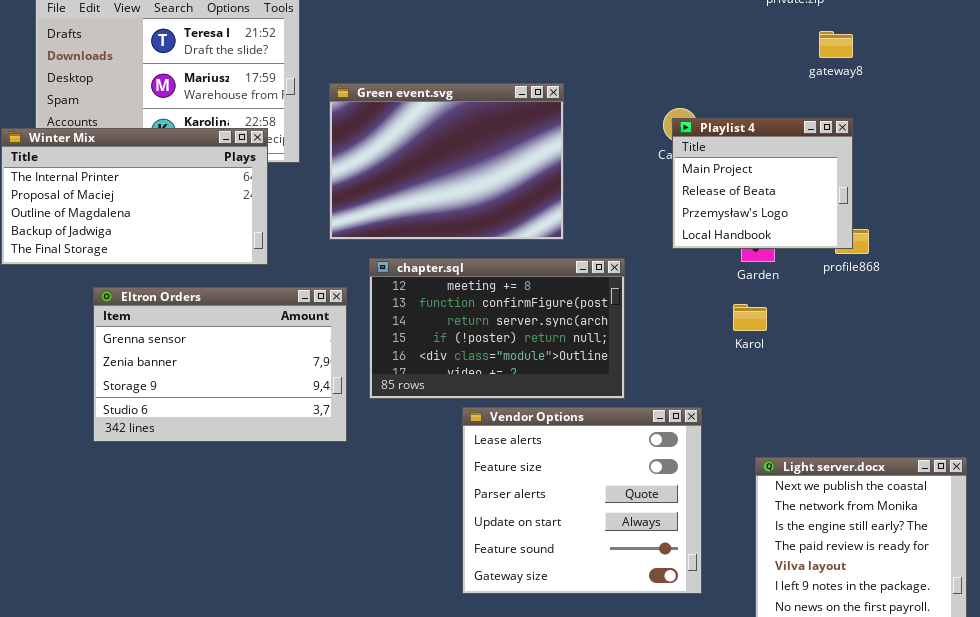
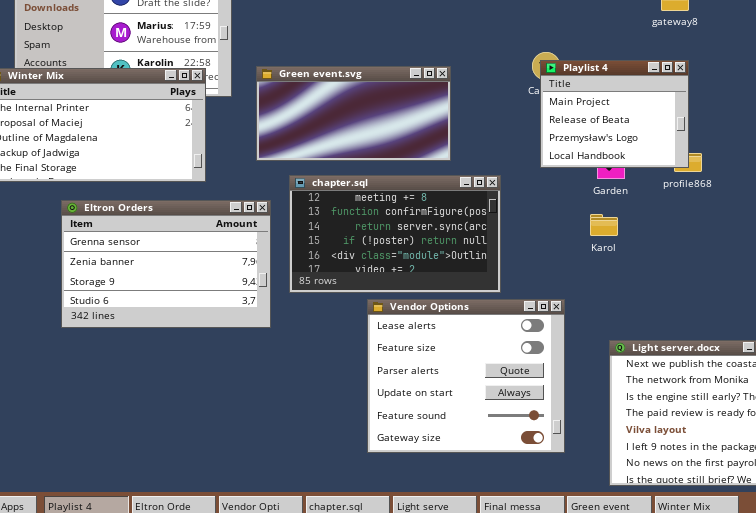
Green event.svg: [329,83,564,240] -> [256,66,451,161], resized

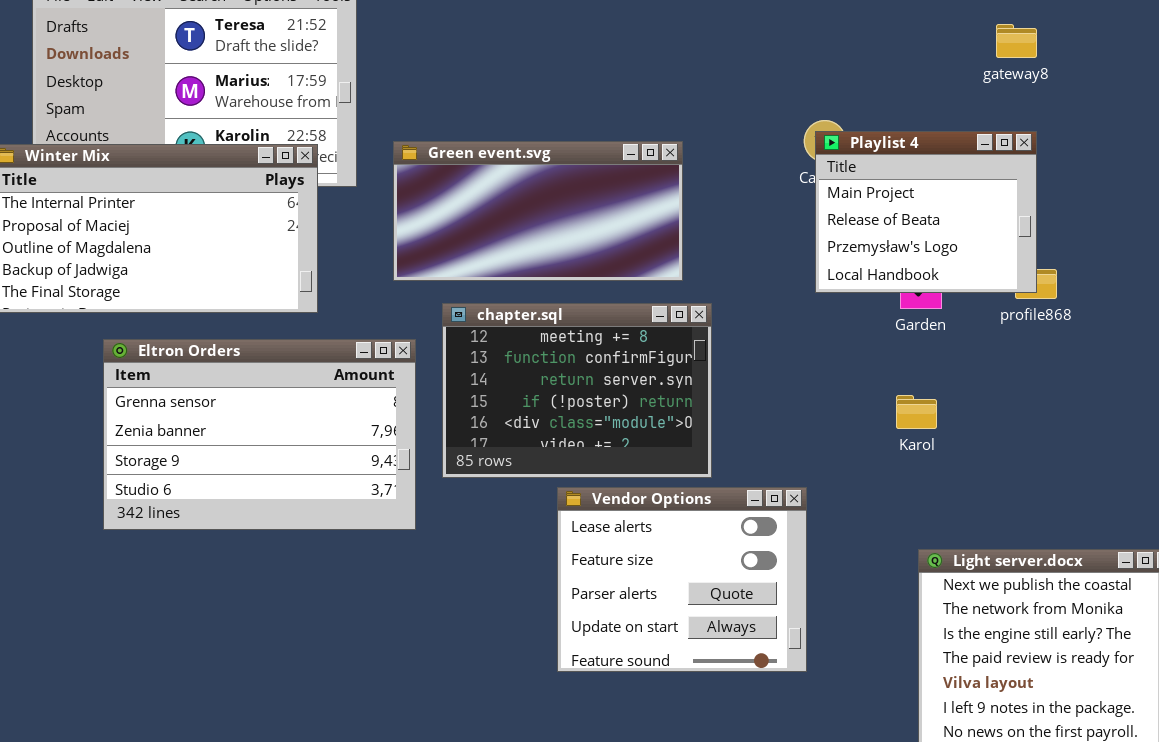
chapter.sql: [289,175,501,293] -> [442,303,712,478], resized
Karol: [590,214,618,236] -> [896,395,937,429], moved
Vendor Options: [367,299,565,453] -> [557,487,807,672], resized

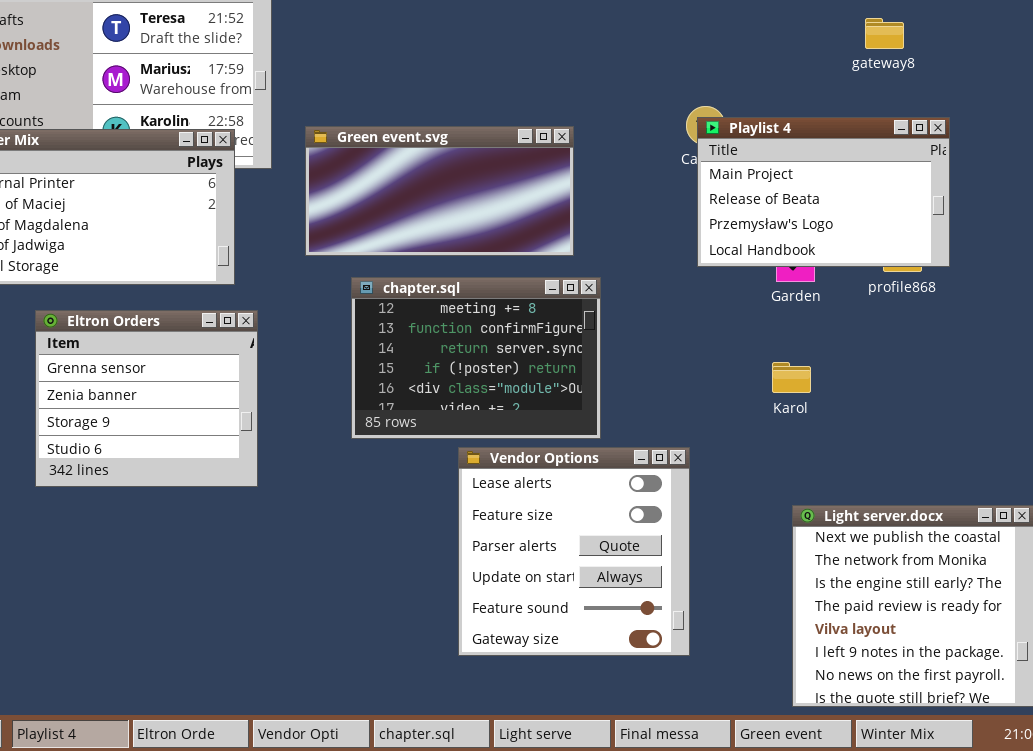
Playlist 4: [815,131,1037,293] -> [697,117,950,267], resized
Eltron Orders: [103,339,416,530] -> [35,310,258,487], resized
Vendor Options: [557,487,807,672] -> [458,447,690,656], resized

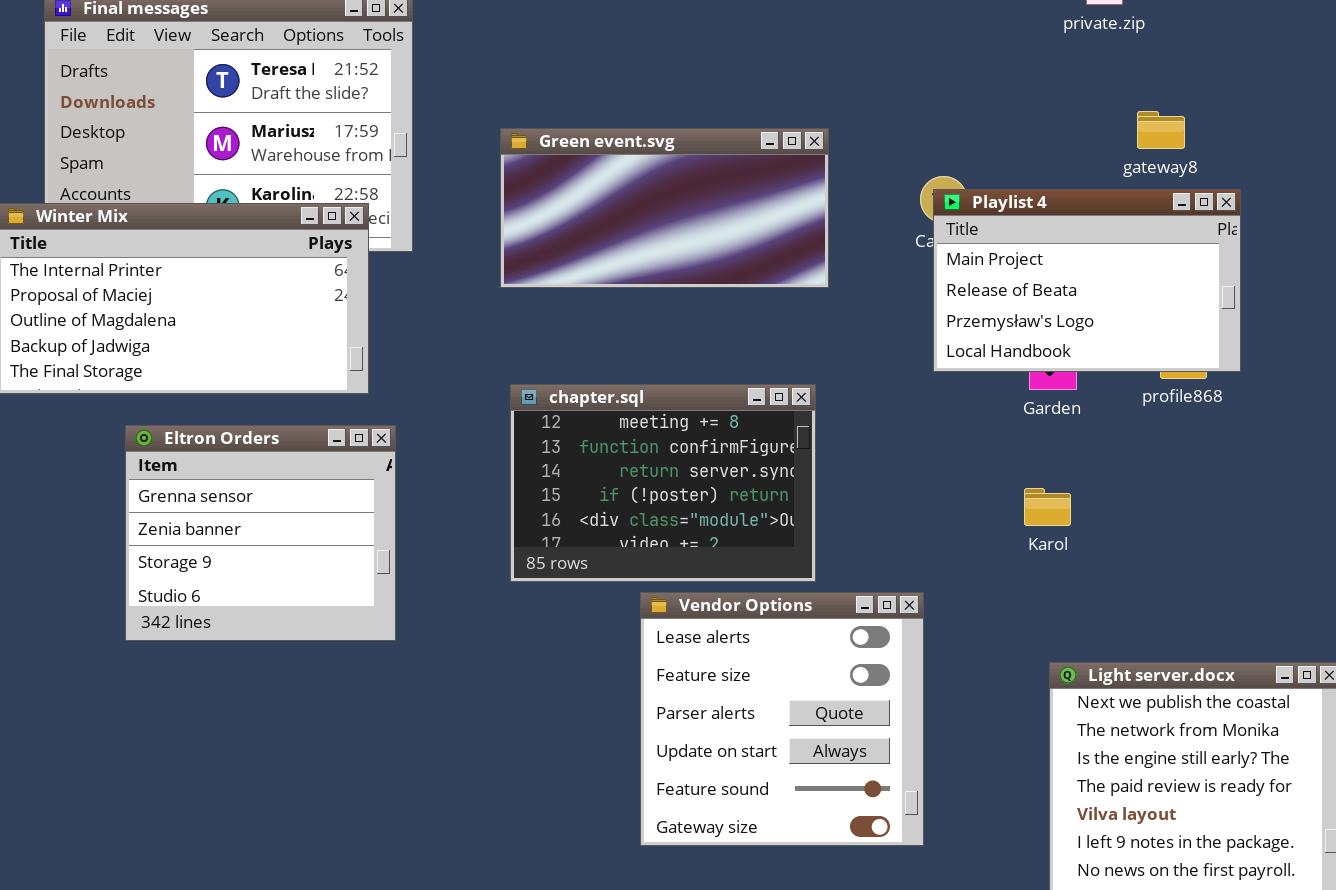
gateway8: [865,18,904,49] -> [1137,111,1185,149], moved
Green event.svg: [305,126,574,256] -> [500,128,829,288], moved

